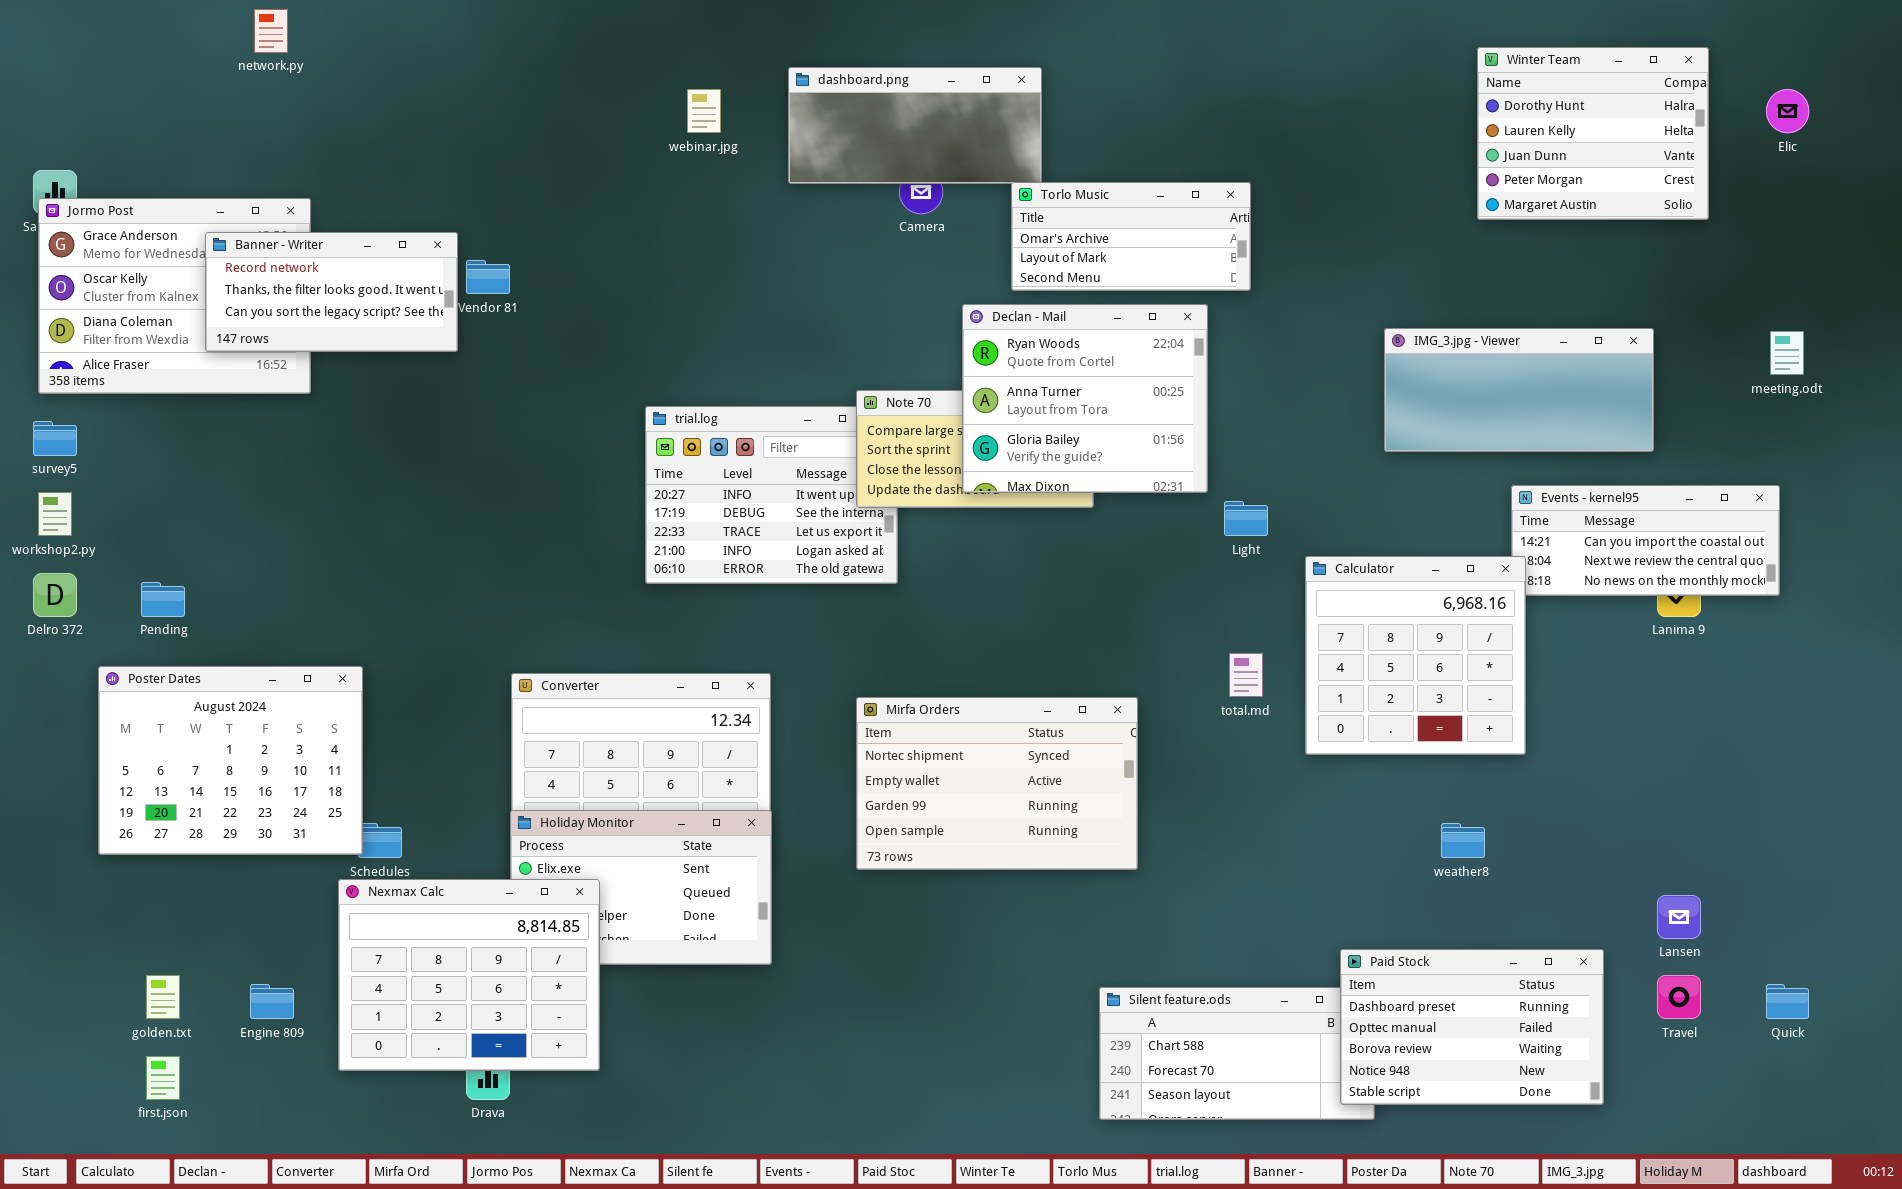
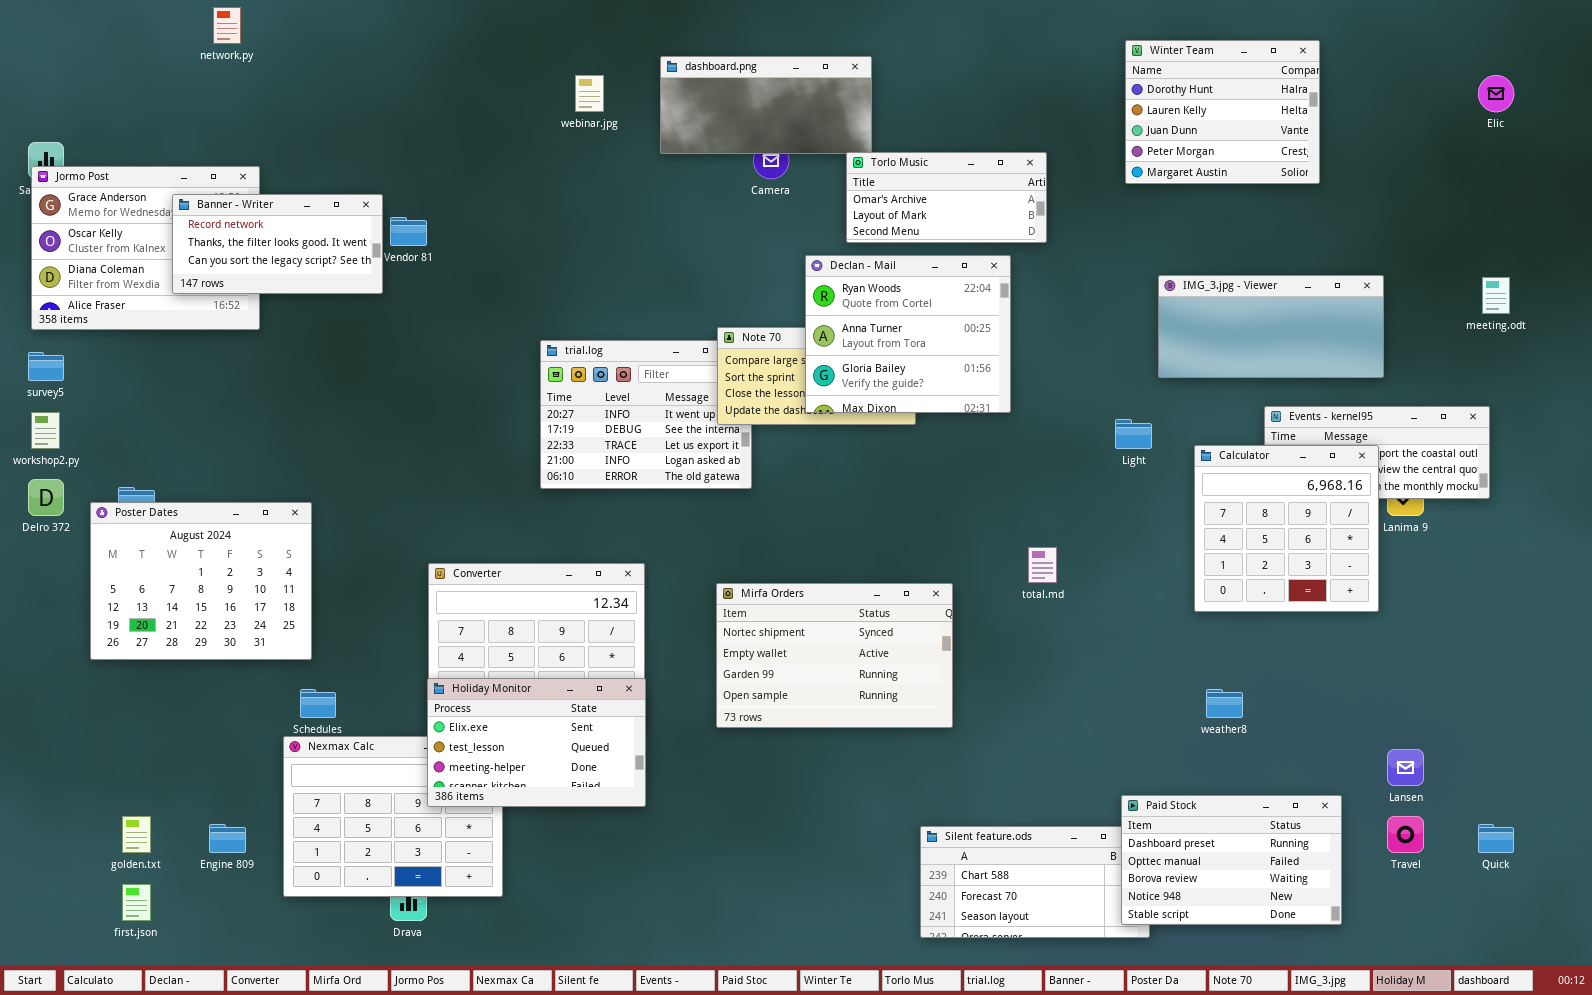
Winter Team: [1477,47,1709,220] -> [1125,40,1320,184], moved
Light: [1224,501,1268,536] -> [1115,419,1152,449], moved
Calculator: [1305,556,1526,755] -> [1194,445,1379,612], moved
Poster Dates: [98,666,363,855] -> [90,502,312,660], moved
Holiday Monitor: [510,810,772,965] -> [427,678,646,807], raised

